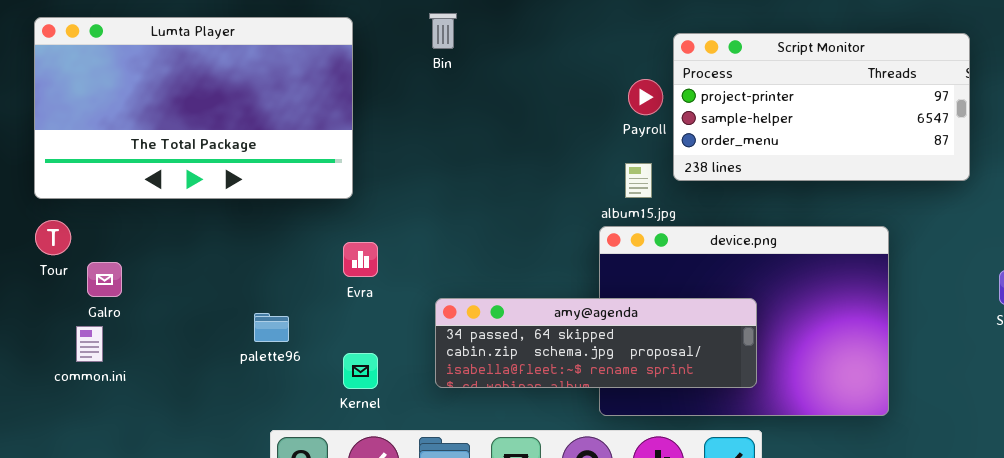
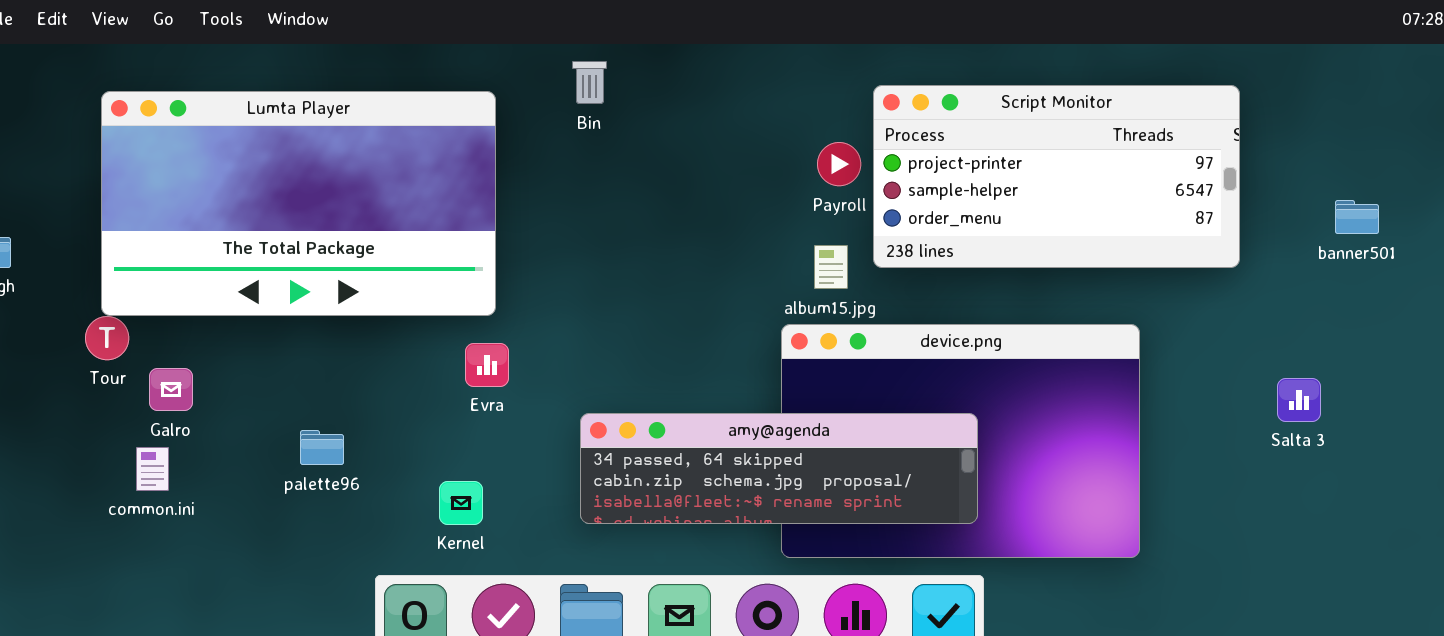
Lumta Player: [34,17,353,199] -> [101,91,496,316], moved
palette96: [254,313,289,342] -> [300,430,344,465], moved
Kernel: [343,353,378,389] -> [439,481,483,525], moved

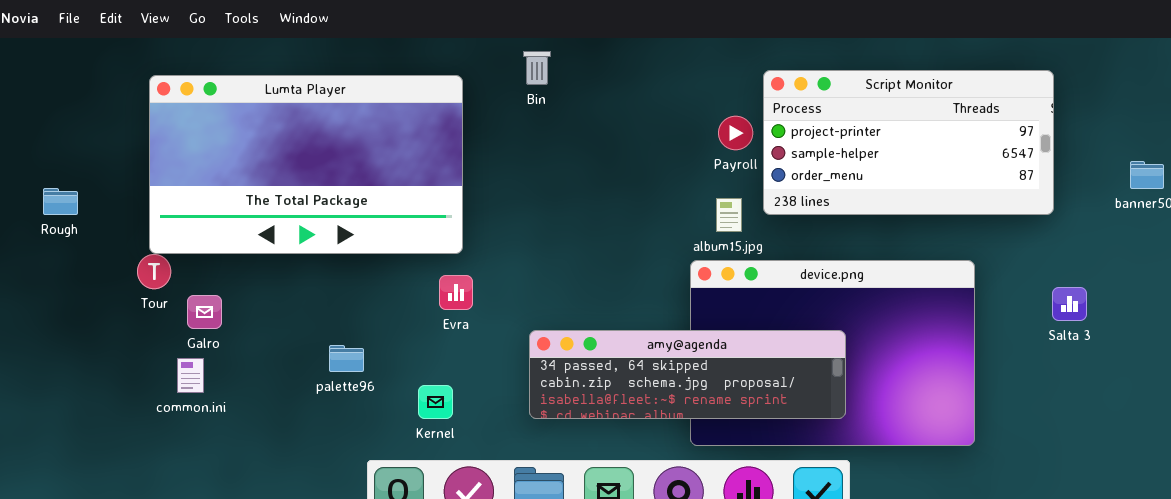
Salta 3: [1277,378,1321,422] -> [1052,287,1087,321], moved
palette96: [300,430,344,465] -> [329,345,364,372], moved

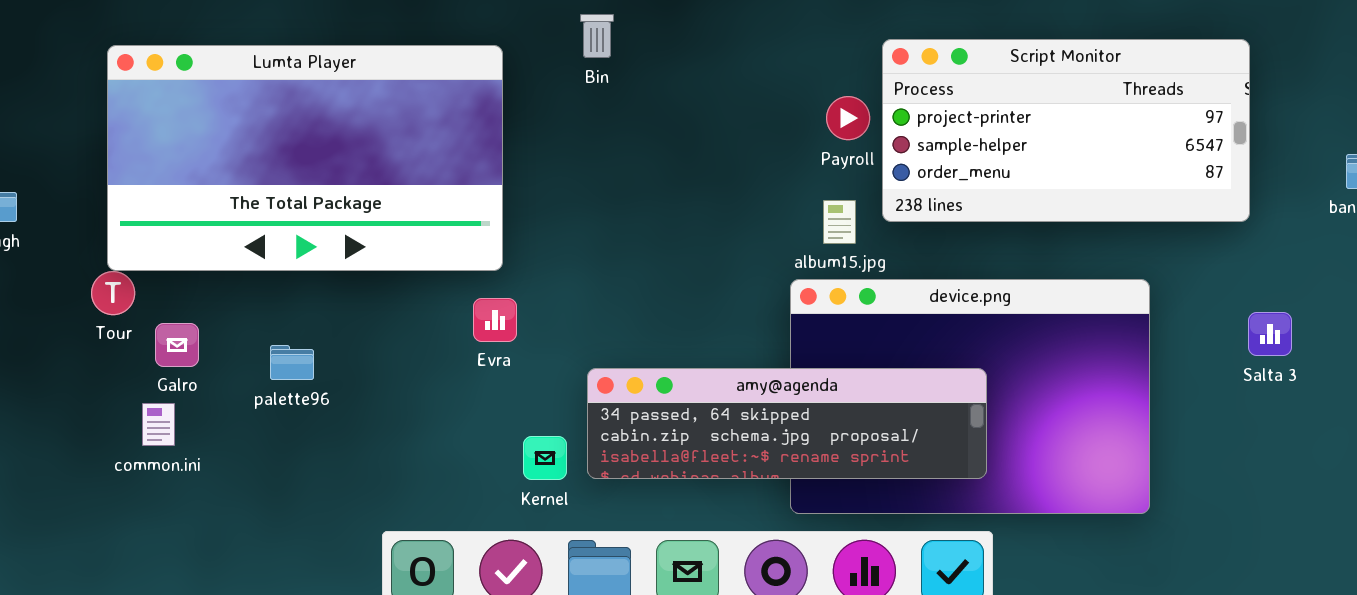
palette96: [329,345,364,372] -> [270,345,314,380], moved
Kernel: [418,385,453,419] -> [523,436,567,480], moved

